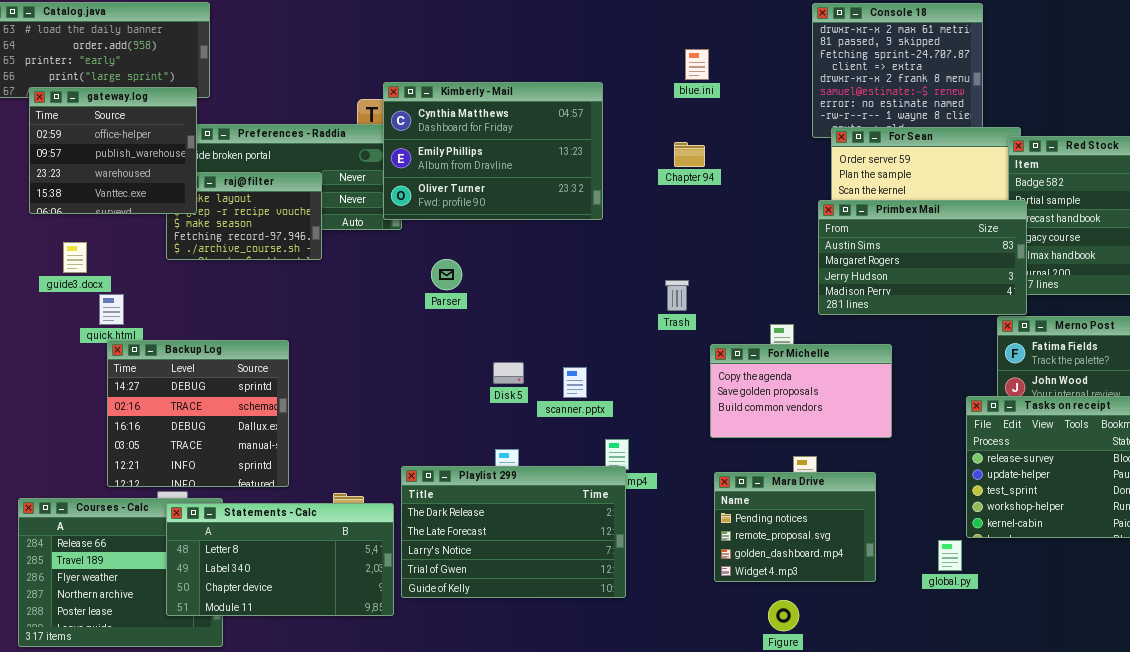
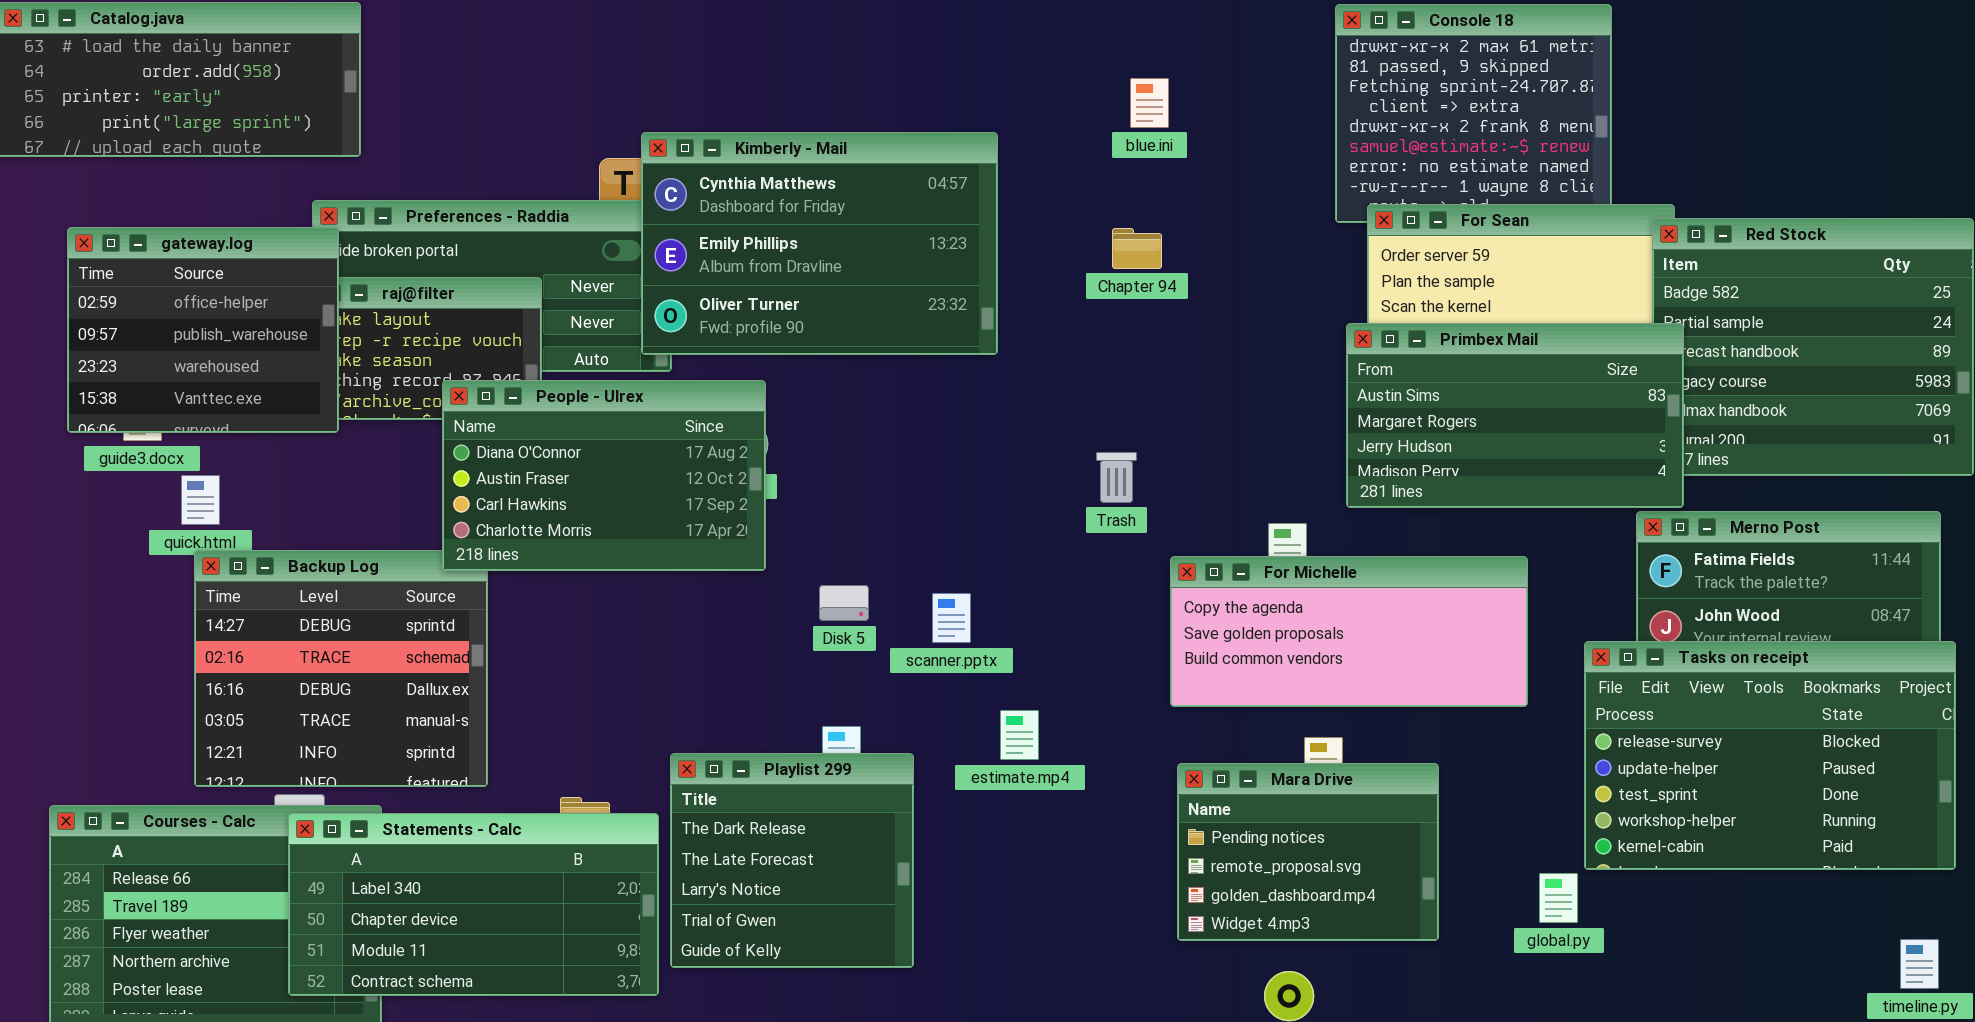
gateway.log: [29,87,197,214] -> [67,227,339,433], moved
People - Ulrex: none -> [442,380,766,571], opened
For Michelle: [710,344,892,438] -> [1170,556,1528,707], resized
Playlist 299: [401,466,626,598] -> [670,753,914,968], resized
Statements - Calc: [166,503,394,616] -> [288,813,659,996], scrolled down 1 row

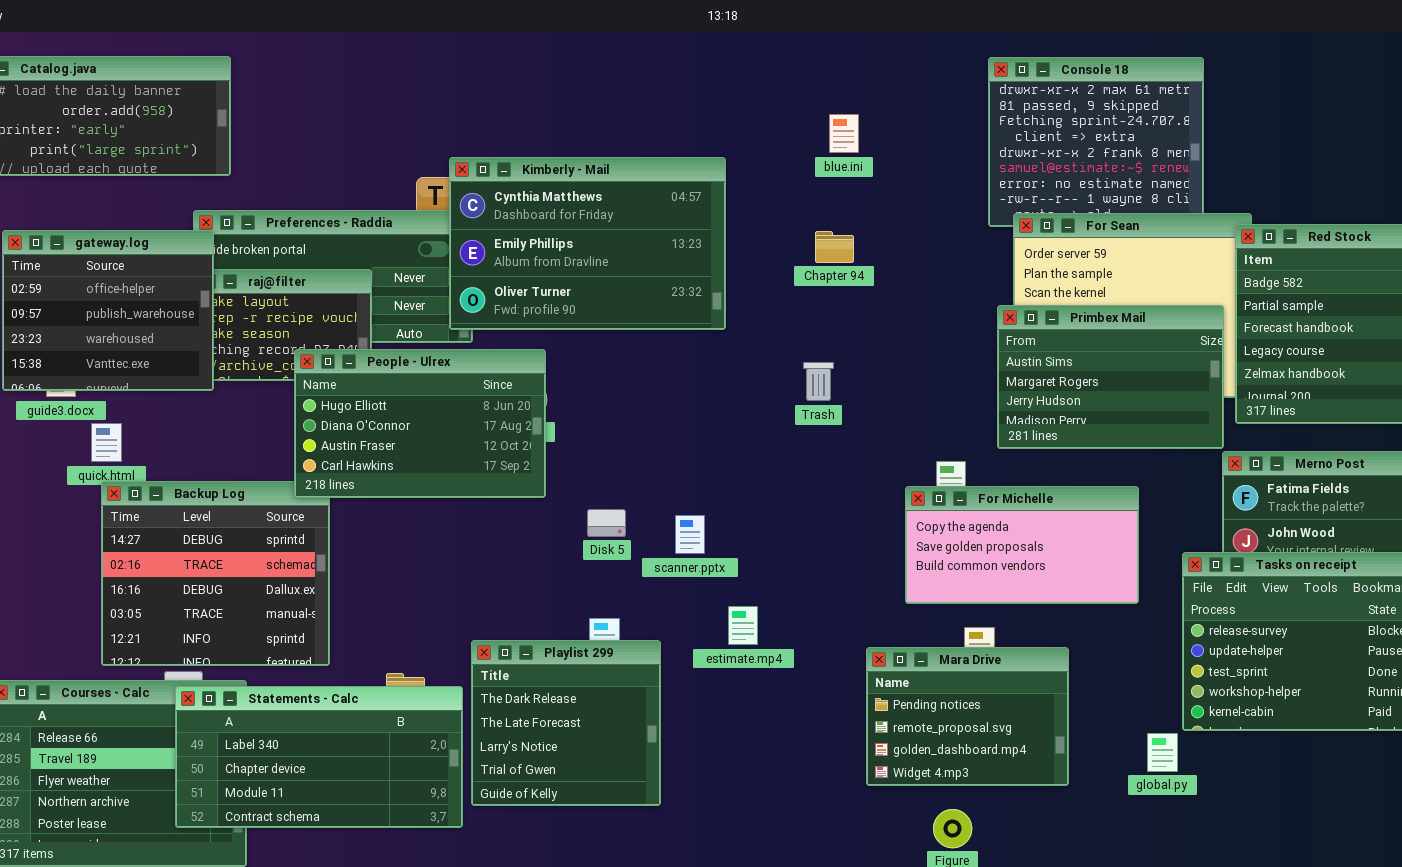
Primbex Mail: [1346,323,1684,508] -> [997,305,1224,449], resized
People - Ulrex: [442,380,766,571] -> [294,349,546,498], scrolled up 1 row
Trash: [1096,452,1137,503] -> [803,362,834,401], moved
For Michelle: [1170,556,1528,707] -> [905,486,1139,604], resized

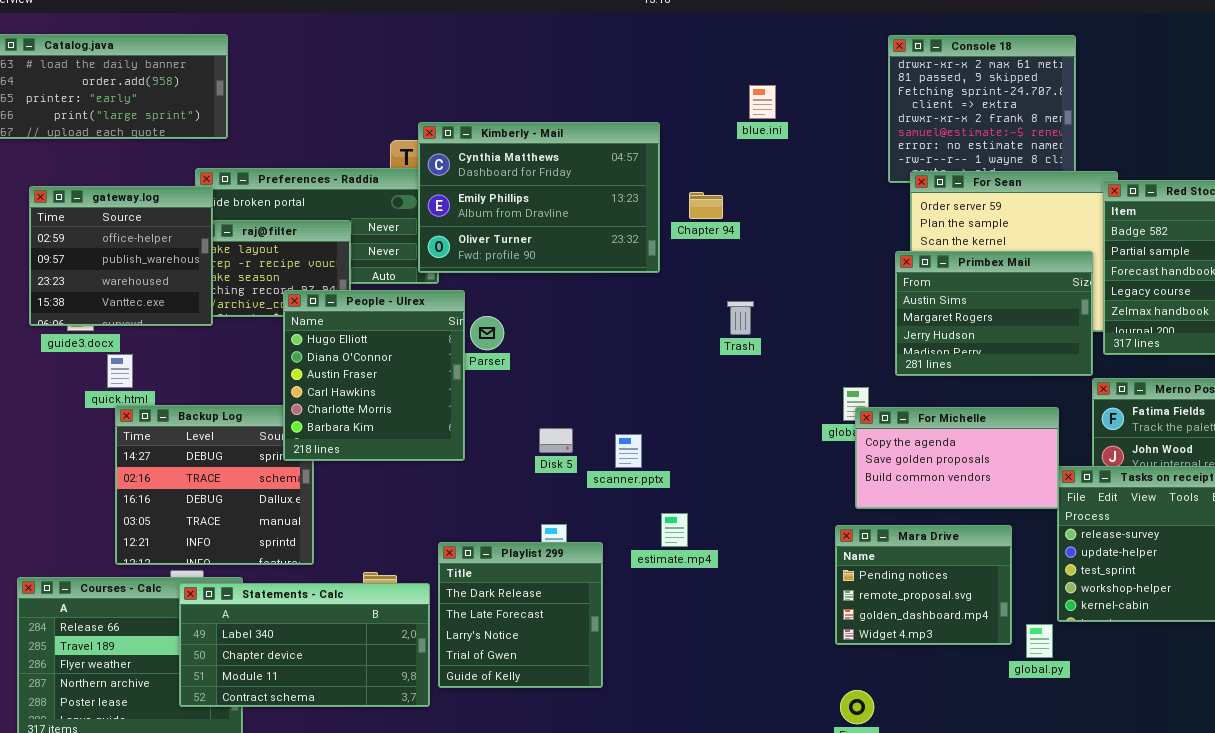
Chapter 94: [815,231,854,263] -> [689,192,723,219], moved
People - Ulrex: [294,349,546,498] -> [283,290,465,461], resized
For Michelle: [905,486,1139,604] -> [855,407,1059,509], moved
Mara Drive: [866,647,1069,786] -> [835,525,1012,645], moved

